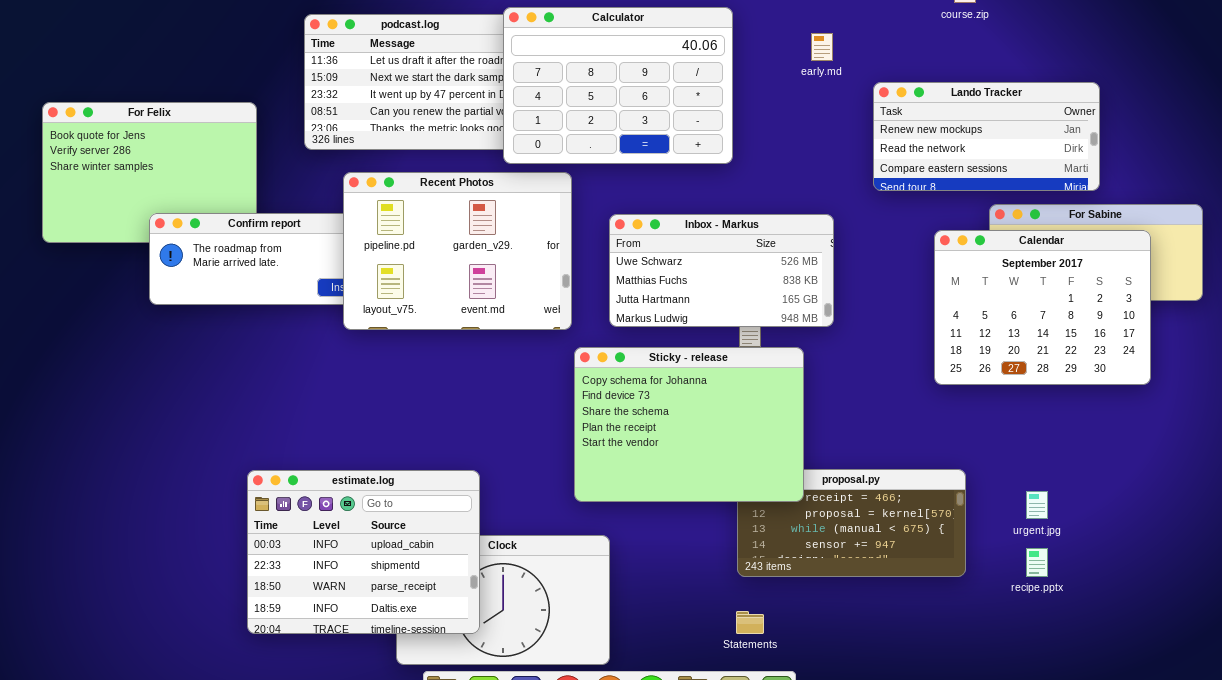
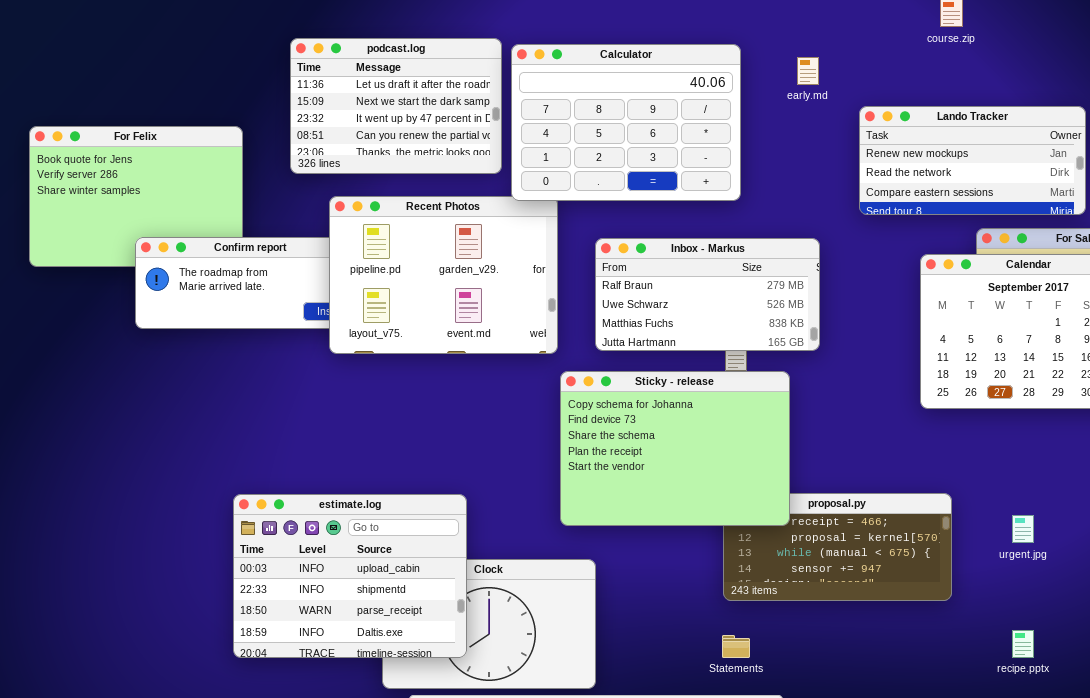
Calculator: [503,7,733,164] -> [511,44,741,201], moved
Inbox - Markus: [609,214,834,327] -> [595,238,820,351], scrolled up 1 row
recipe.pptx: [1026,548,1048,577] -> [1012,630,1034,658], moved

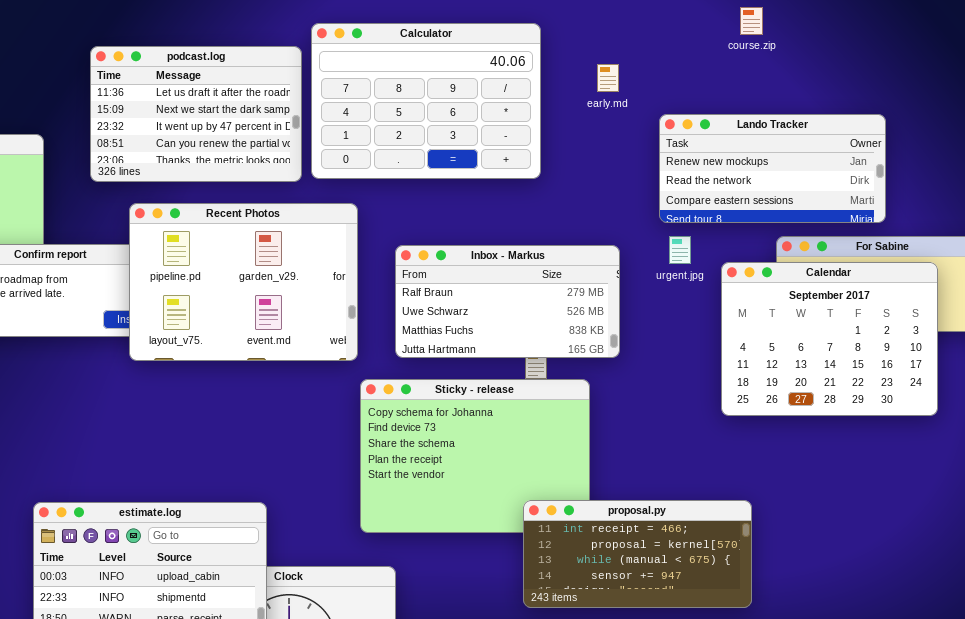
Calculator: [511,44,741,201] -> [311,23,541,179], moved
proposal.py: [723,493,952,601] -> [523,500,752,608], raised
urgent.jpg: [1012,515,1034,543] -> [669,236,691,264], moved

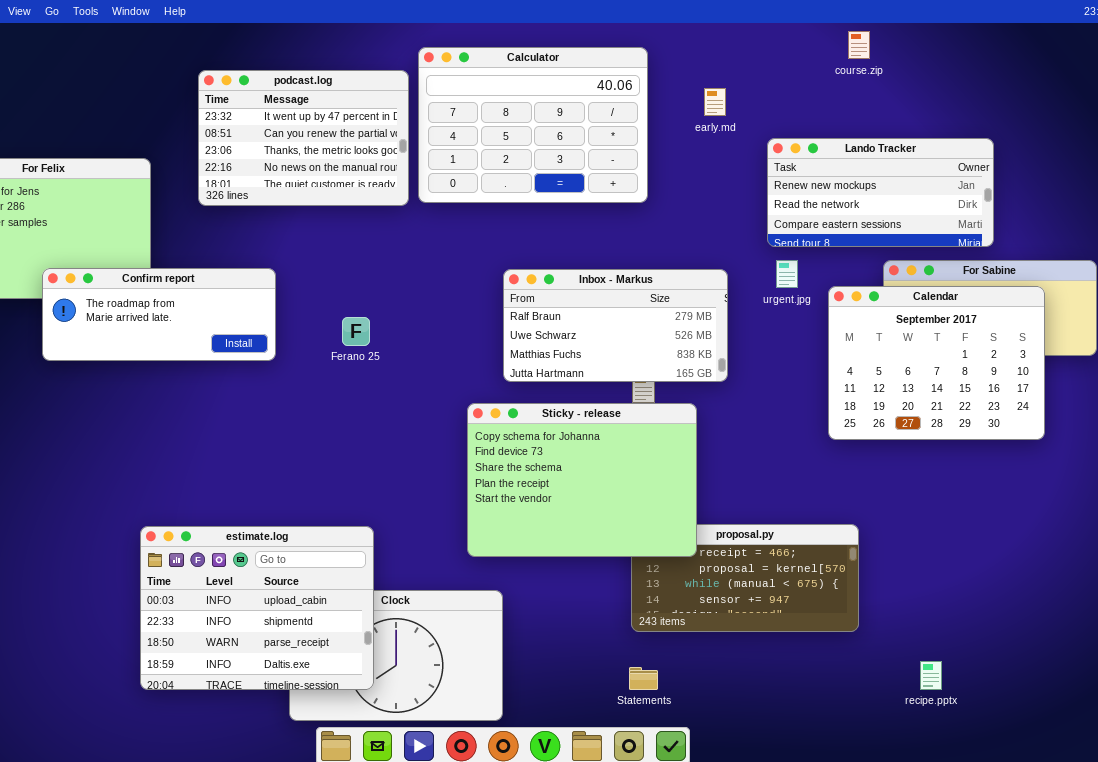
podcast.log: [90,46,302,182] -> [198,70,409,206], scrolled down 2 rows
Recent Photos: [129,203,358,361] -> none, closed
Sticky - release: [360,379,590,533] -> [467,403,697,557], raised

